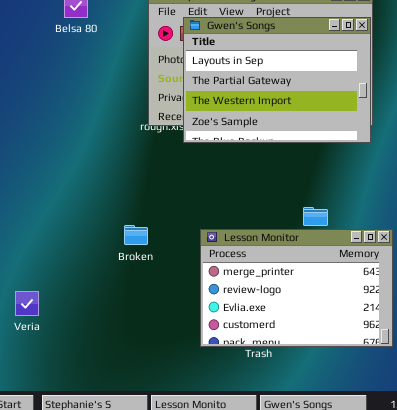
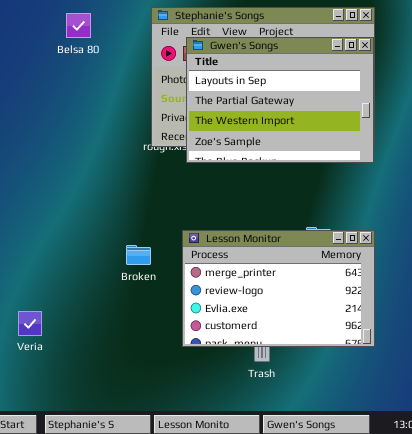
Lesson Monitor: [200,229,393,347] -> [182,230,375,347], moved

